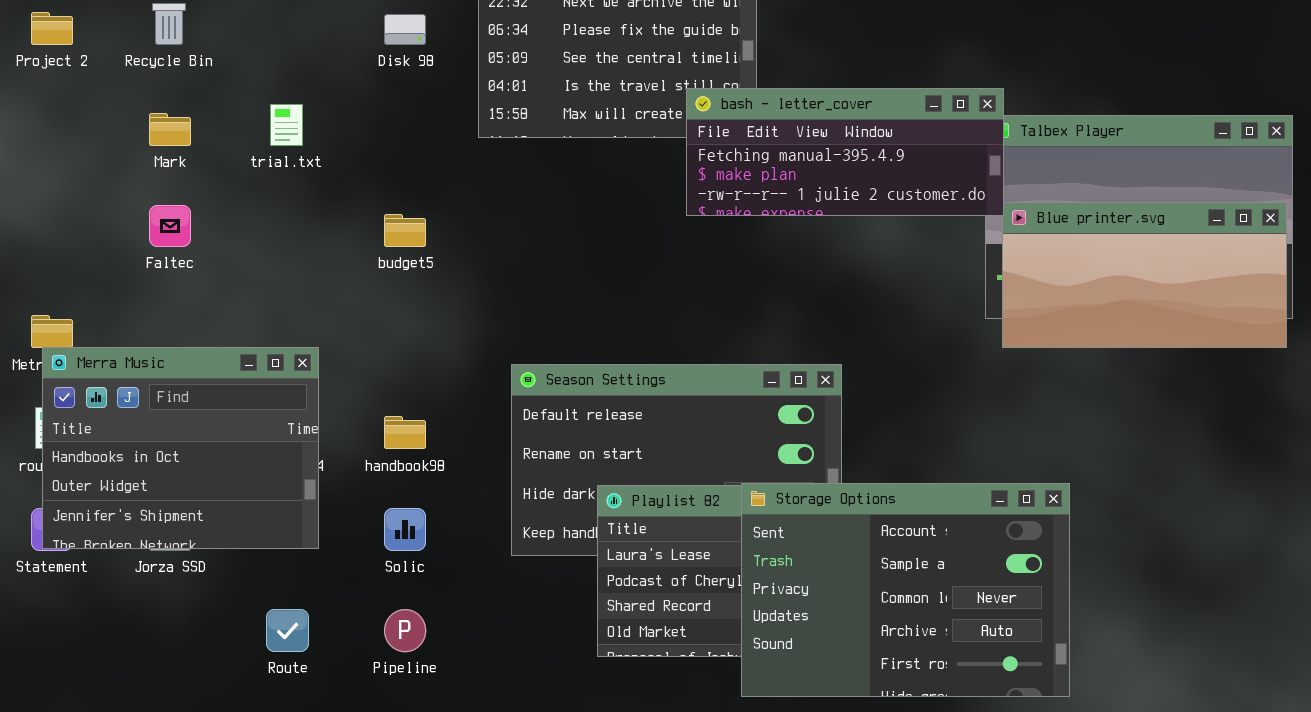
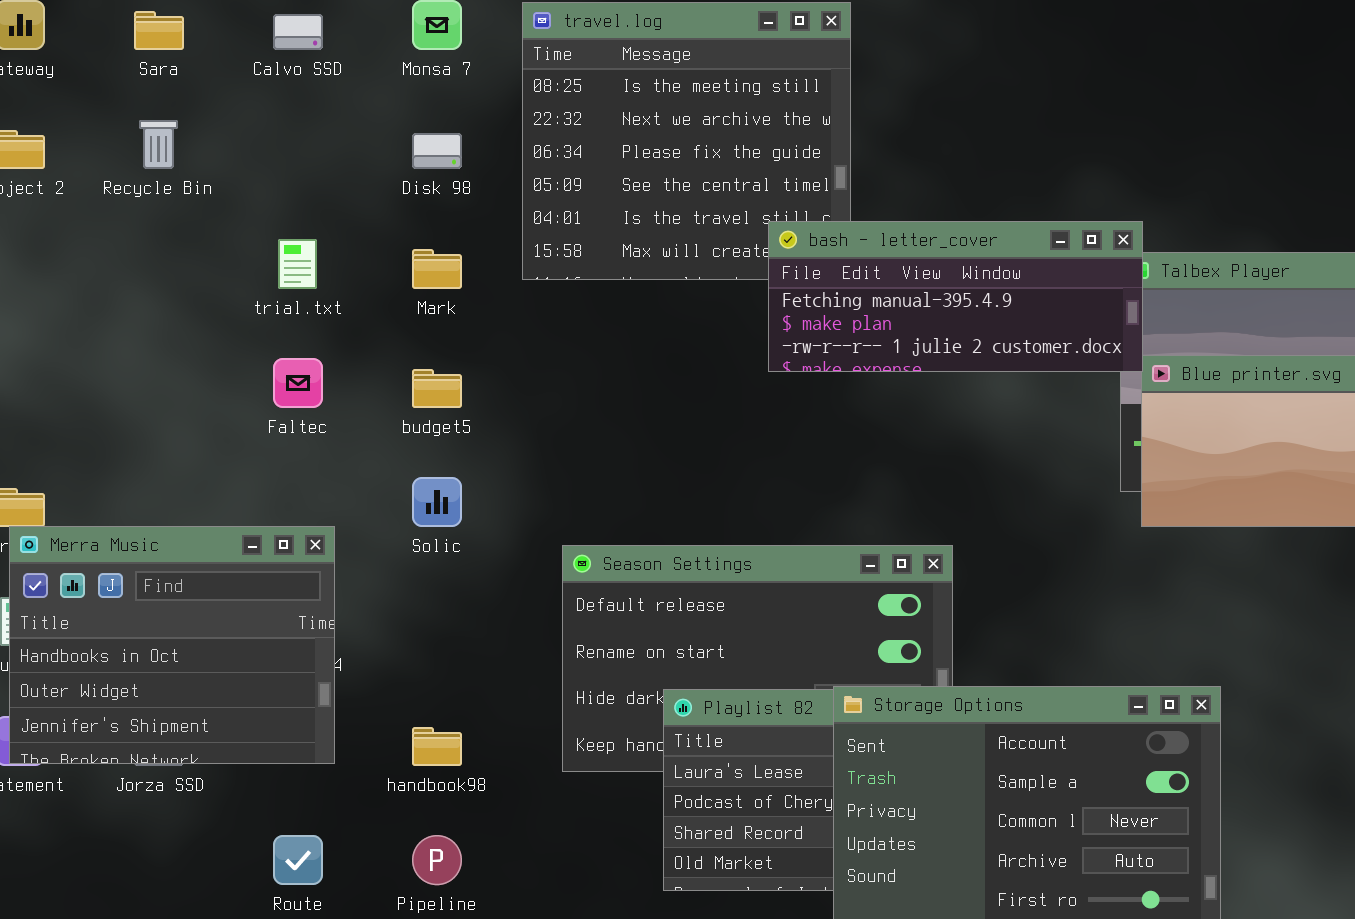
Mark: [149,113,191,146] -> [412,249,462,289], moved
Faltec: [149,205,191,247] -> [273,358,323,408], moved
handbook98: [384,416,426,449] -> [412,727,462,766], moved
Solic: [384,508,426,551] -> [412,477,462,527], moved

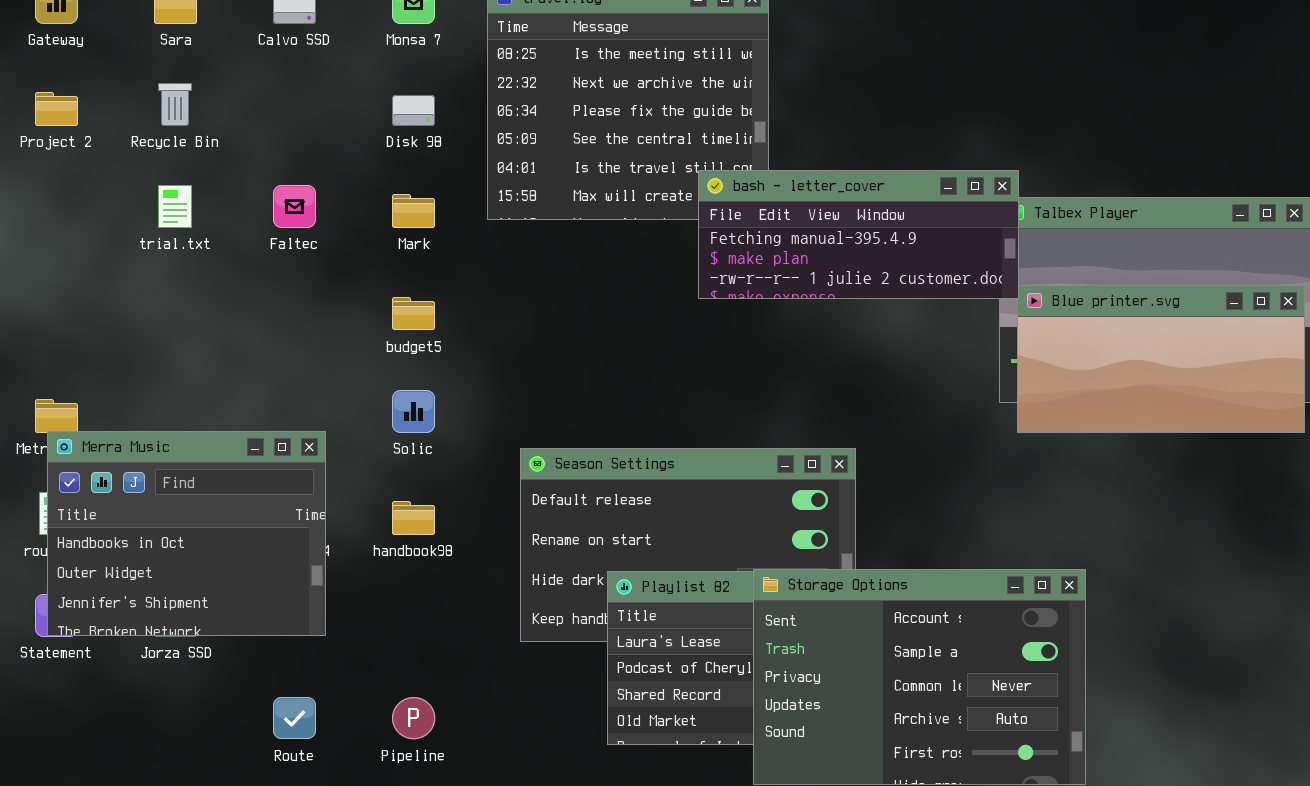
trial.txt: [278,239,317,289] -> [158,185,192,228], moved
Faltec: [273,358,323,408] -> [273,185,316,228], moved
handbook98: [412,727,462,766] -> [392,501,435,535], moved

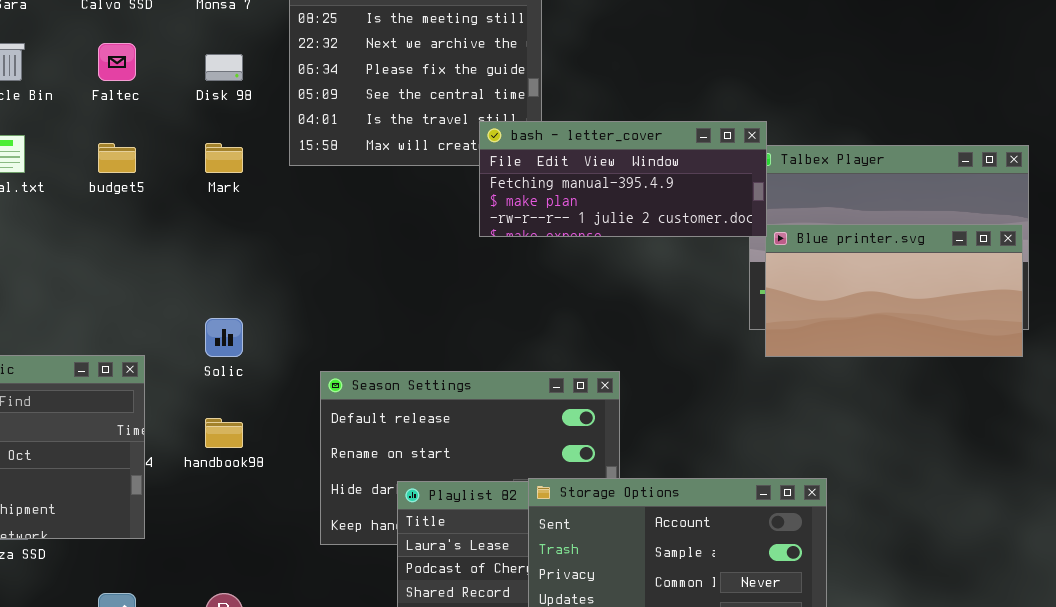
Faltec: [273,185,316,228] -> [98,43,136,81], moved
budget5: [392,297,435,330] -> [98,143,136,173], moved

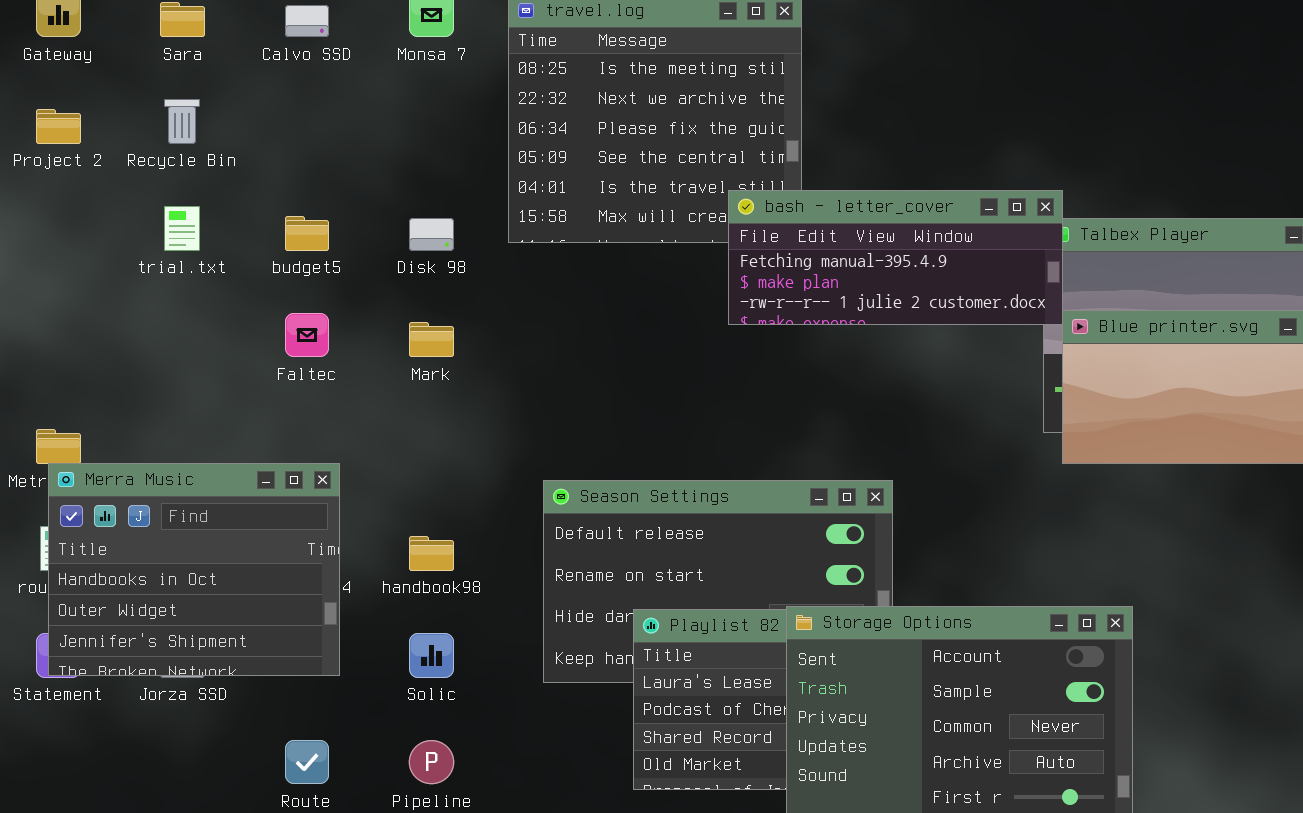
Faltec: [98,43,136,81] -> [285,313,329,357], moved
Disk 98: [205,54,243,81] -> [409,218,454,251], moved
Mark: [205,143,243,173] -> [409,322,454,357], moved
Solic: [205,318,243,357] -> [409,633,454,678], moved

